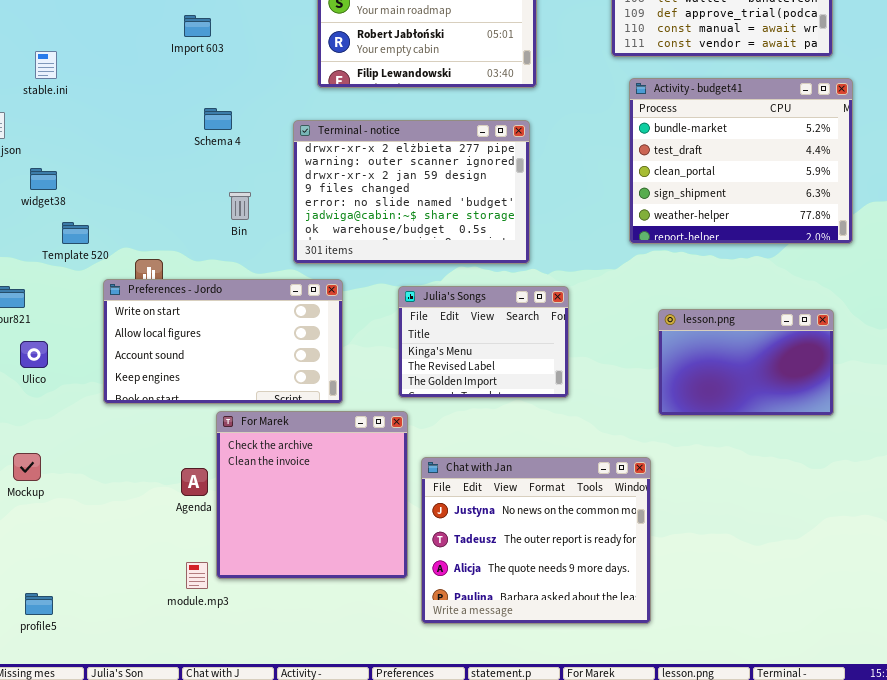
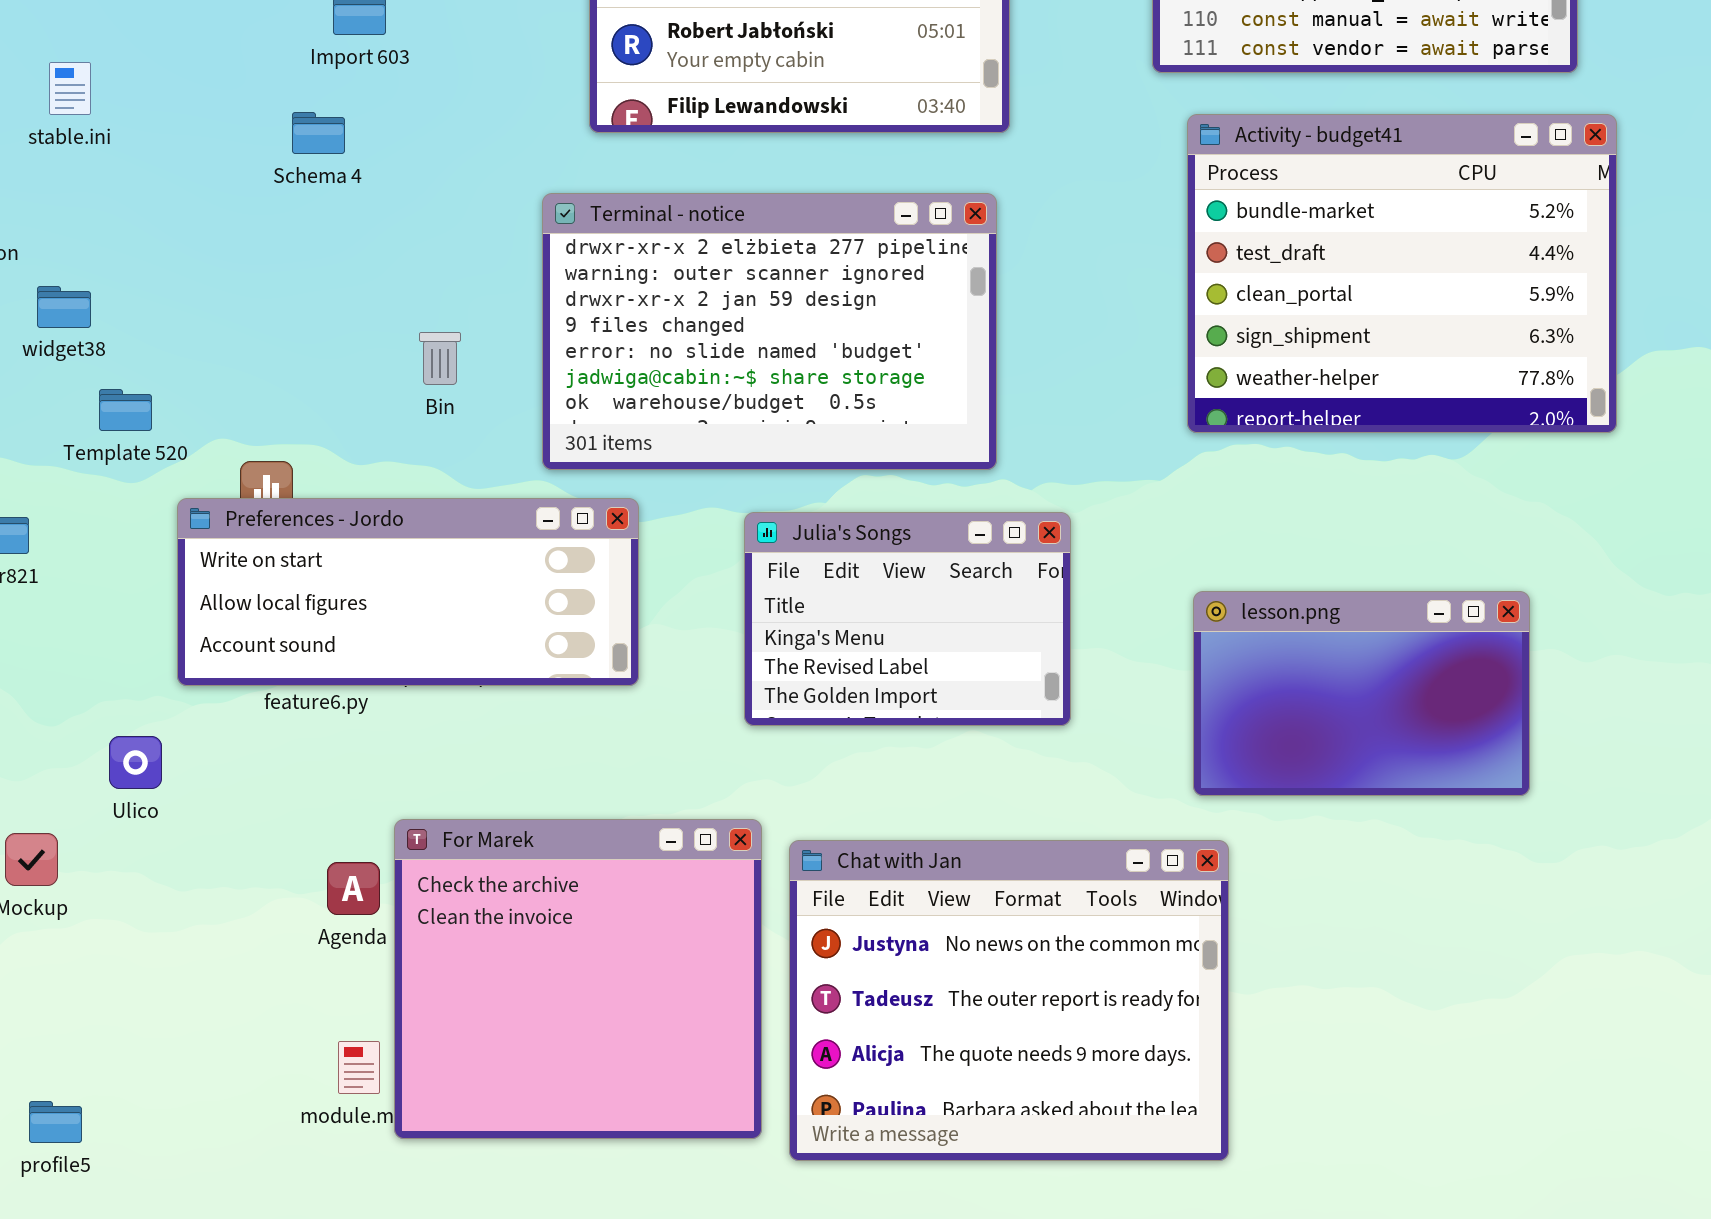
Schema 4: [204,108,232,130] -> [292,112,345,154], moved
Preferences - Jordo: [103,279,343,404] -> [177,498,639,686], resized
lesson.png: [658,309,834,416] -> [1193,591,1530,796], moved
Ulico: [20,341,48,368] -> [109,736,162,789], moved
For Marek: [216,411,408,579] -> [394,819,762,1139], moved

